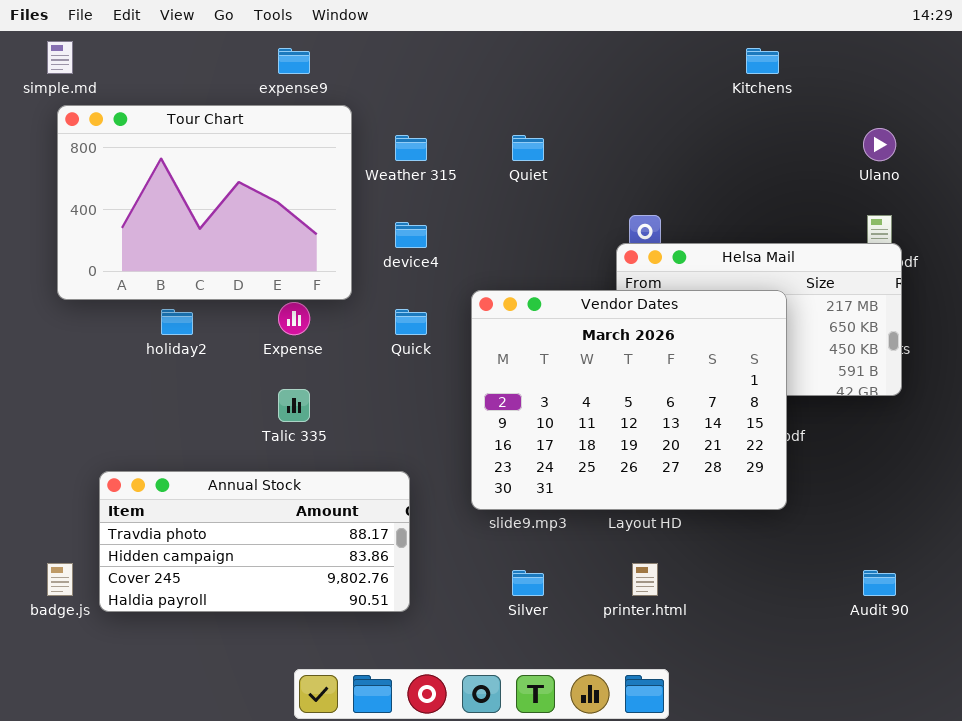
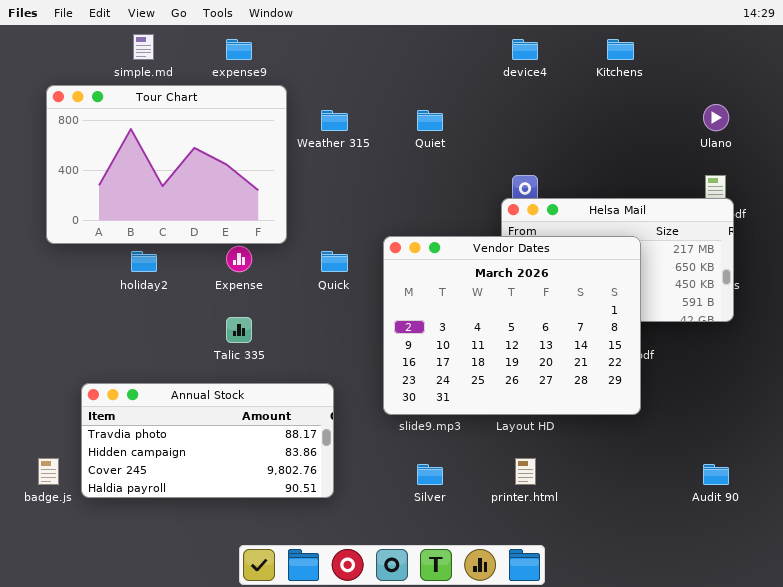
simple.md: [47,41,73,74] -> [133,34,154,60], moved
device4: [395,222,427,248] -> [512,39,538,60], moved

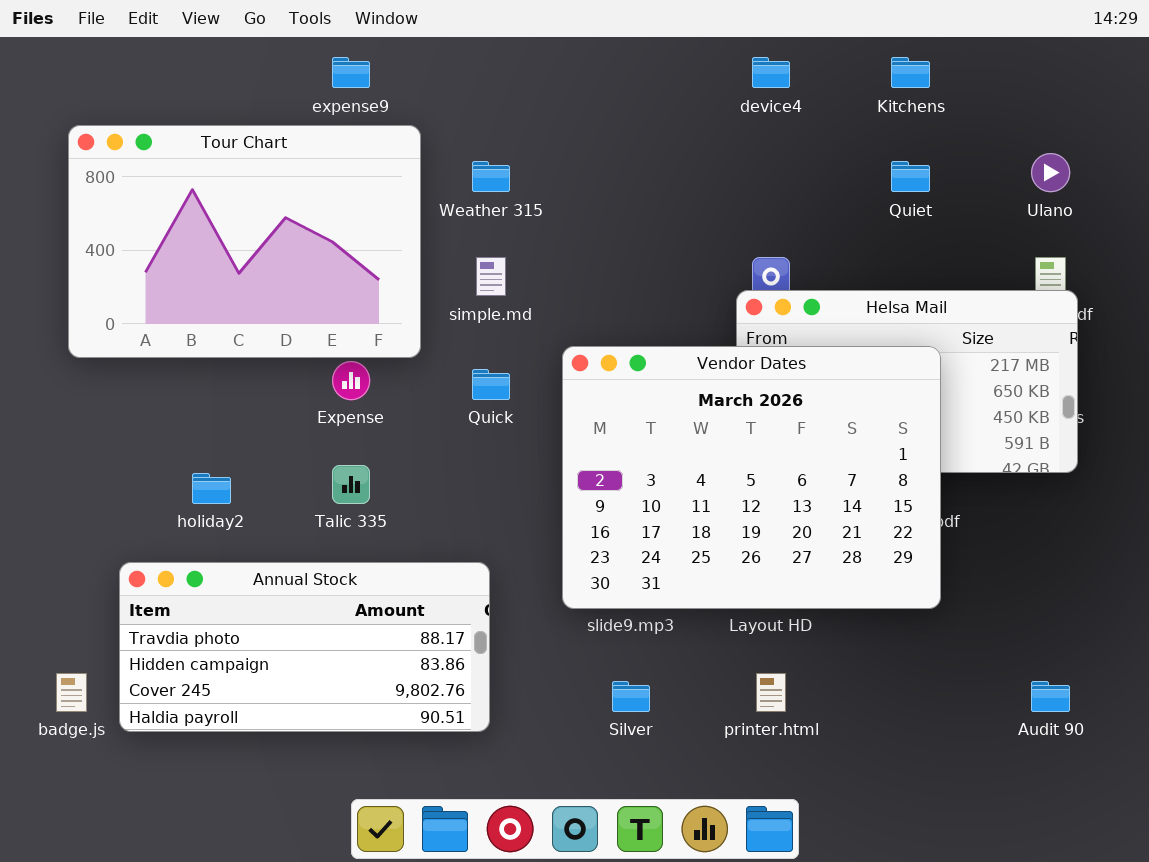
simple.md: [133,34,154,60] -> [476,257,506,296], moved
Quiet: [417,110,443,131] -> [891,161,930,192], moved
holiday2: [131,251,157,272] -> [192,473,231,504], moved

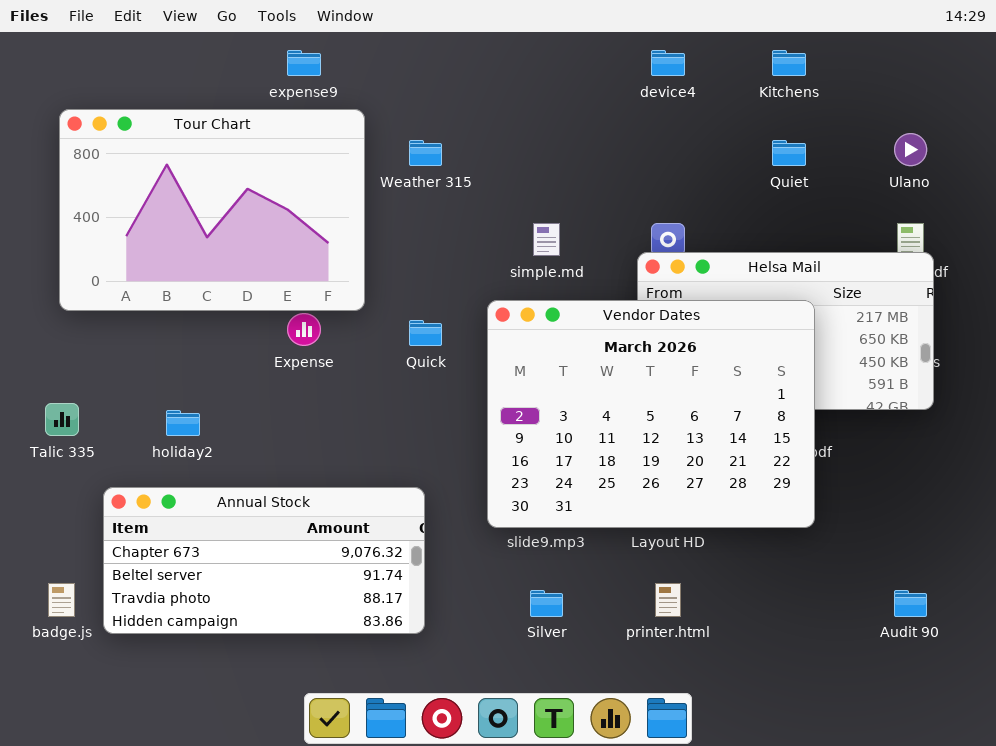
simple.md: [476,257,506,296] -> [533,223,560,256], moved
Talic 335: [332,465,370,504] -> [45,403,79,436], moved
Annual Stock: [119,562,490,732] -> [103,487,425,634], scrolled up 2 rows

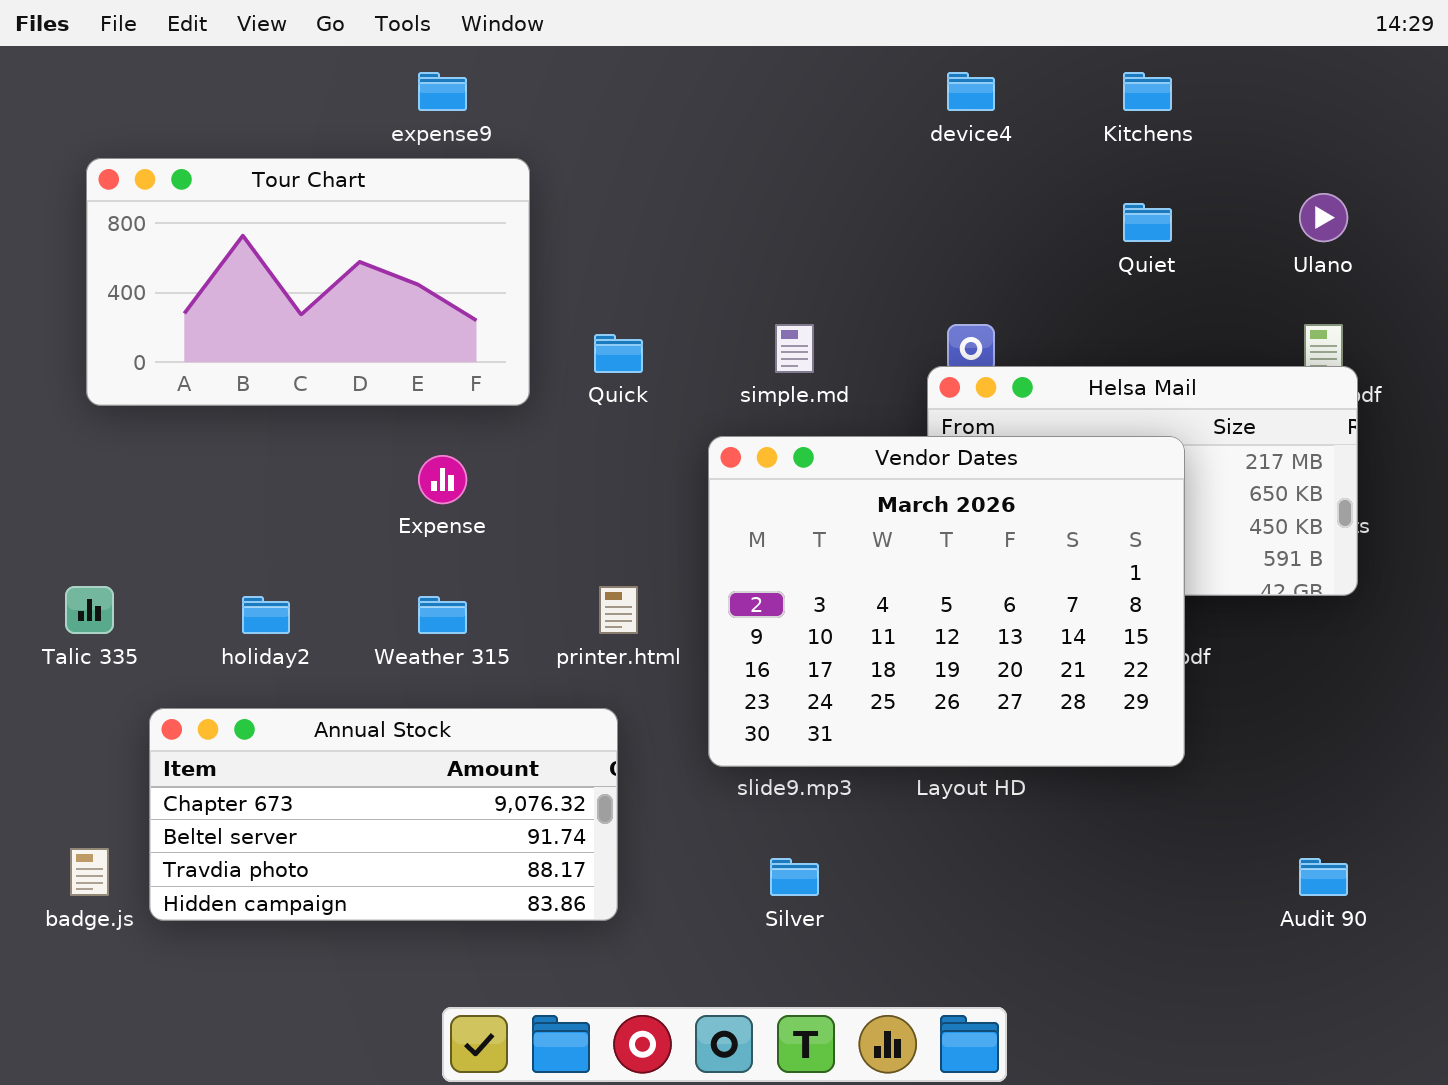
Tour Chart: [59,109,365,311] -> [86,158,530,406], resized
Weather 315: [409,140,442,166] -> [418,596,467,634], moved
Quick: [409,320,442,346] -> [594,334,643,373], moved
printer.html: [655,583,681,617] -> [599,586,638,634], moved

